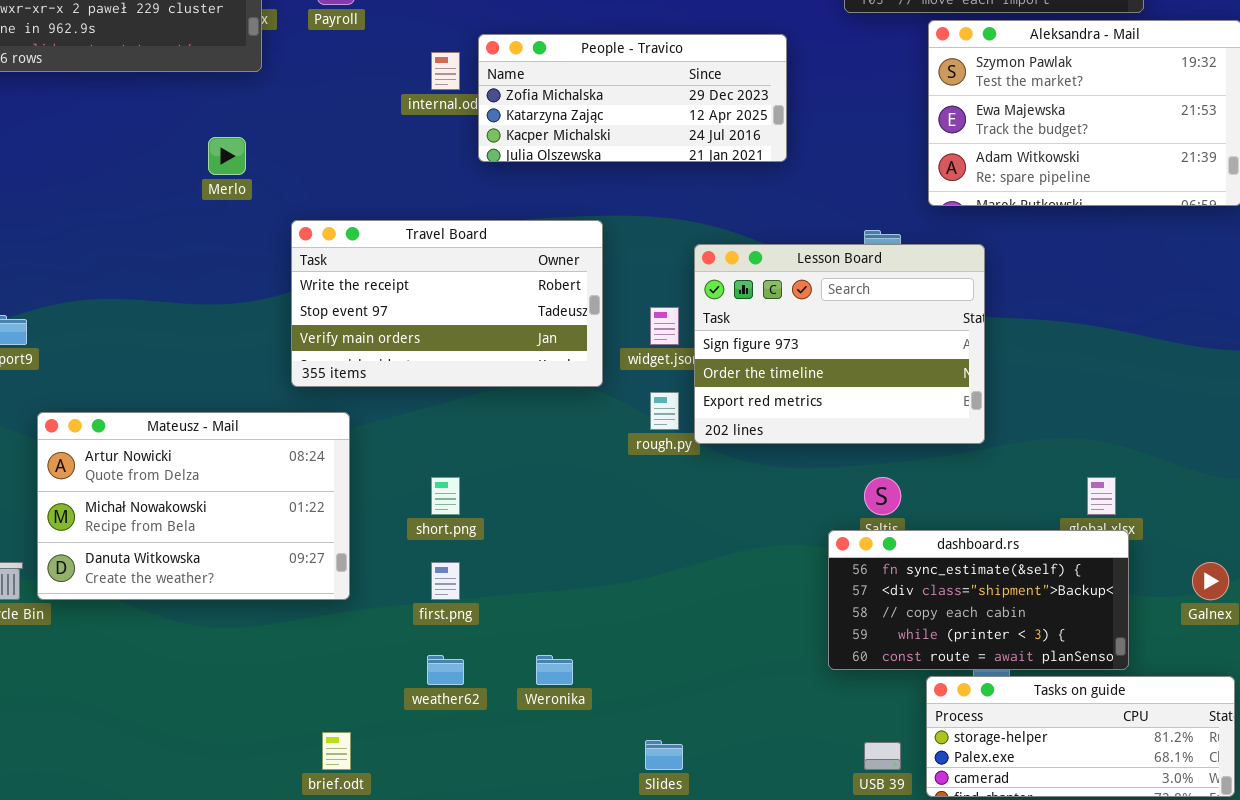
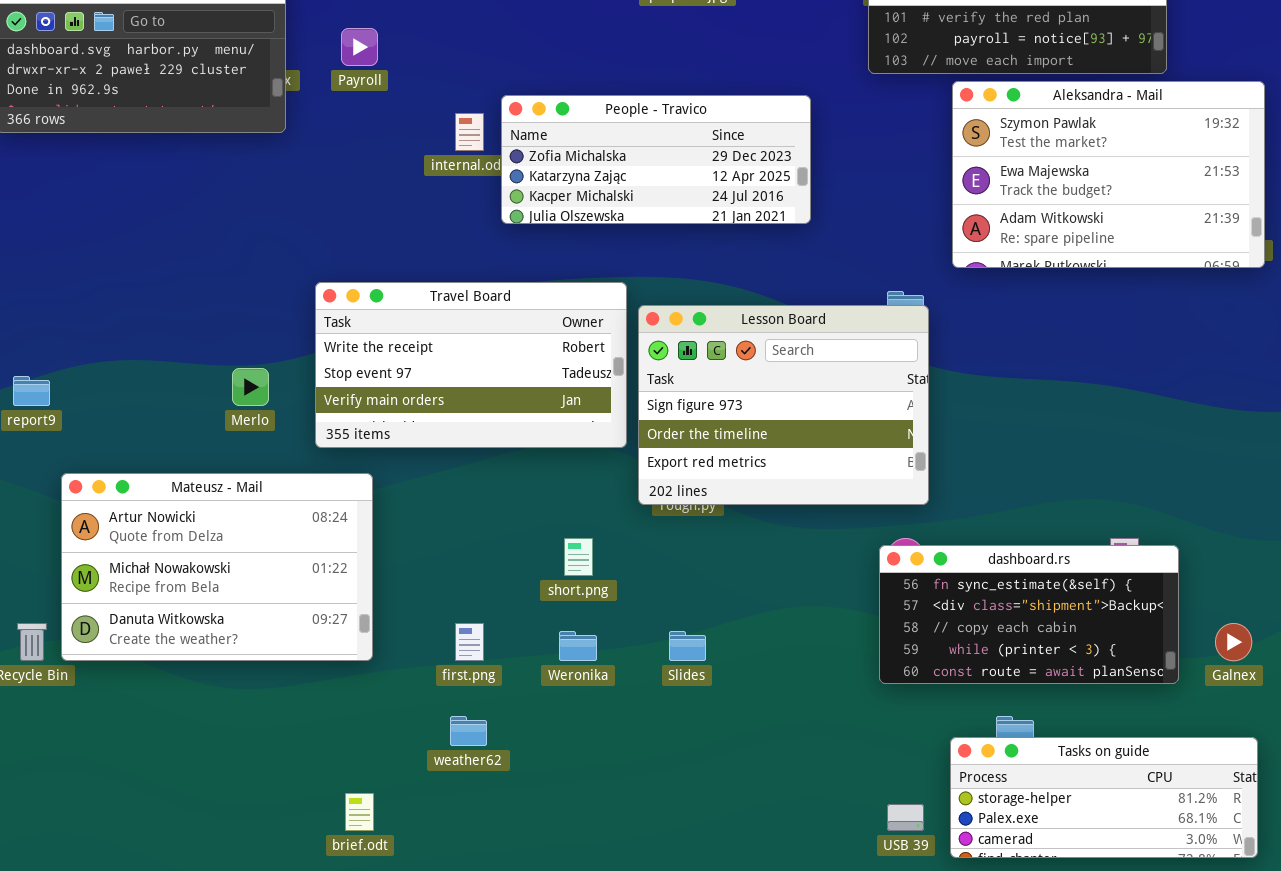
Merlo: [208,137,246,175] -> [232,368,269,406], moved
Lesson Board: [694,244,985,444] -> [638,305,929,505], moved
short.png: [431,477,460,515] -> [564,538,593,576], moved
dashboard.rs: [828,530,1129,670] -> [879,545,1179,684], moved
Weronika: [536,655,573,685] -> [559,631,597,661], moved
Slides: [645,740,683,770] -> [669,631,706,661], moved

